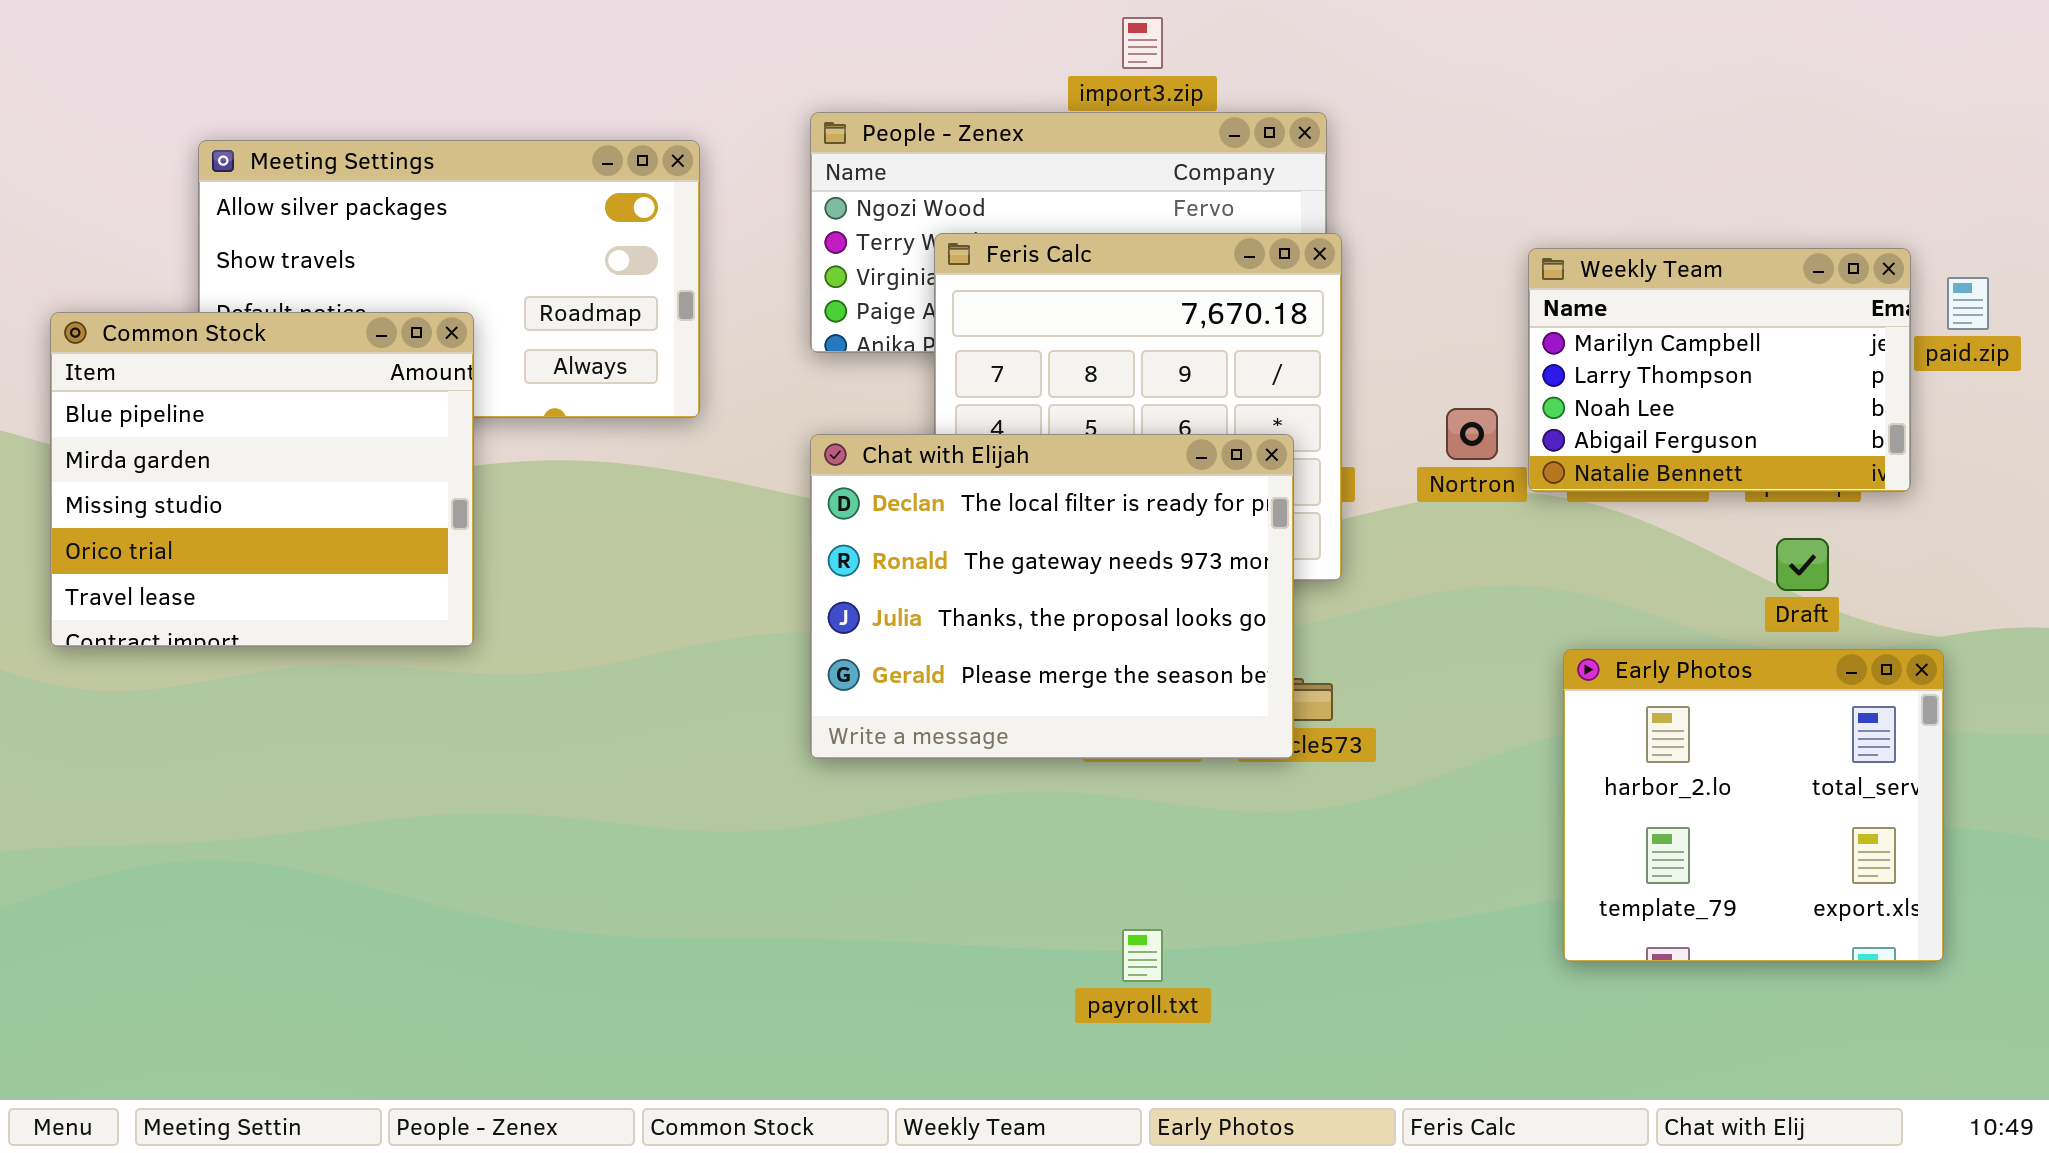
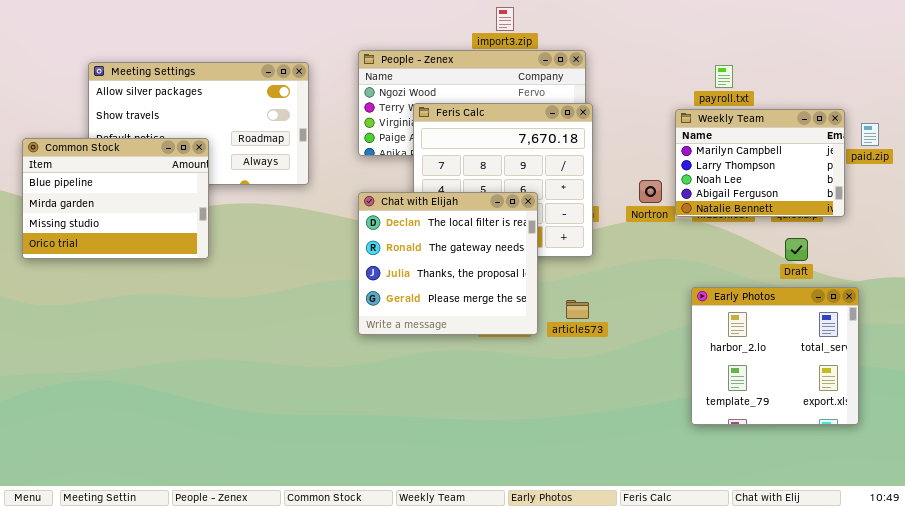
Common Stock: [50,312,474,647] -> [22,138,209,259], resized
Chat with Elijah: [810,434,1294,759] -> [358,192,538,335], resized
payroll.txt: [1122,929,1163,982] -> [715,65,733,88], moved

